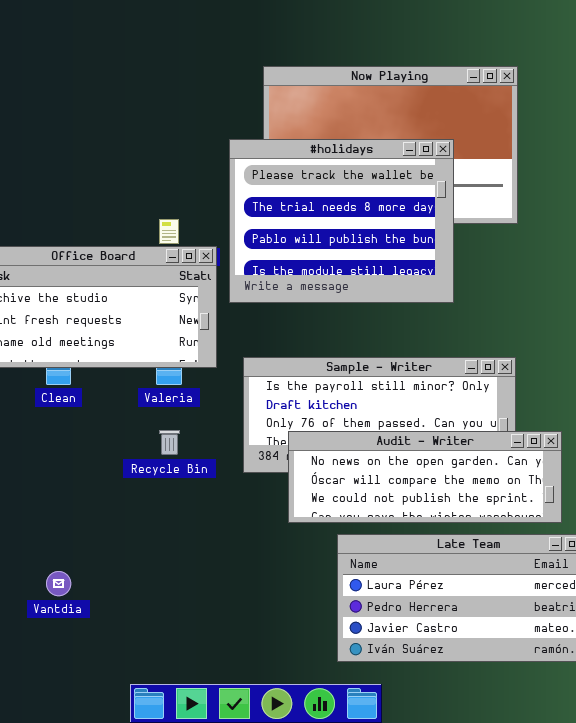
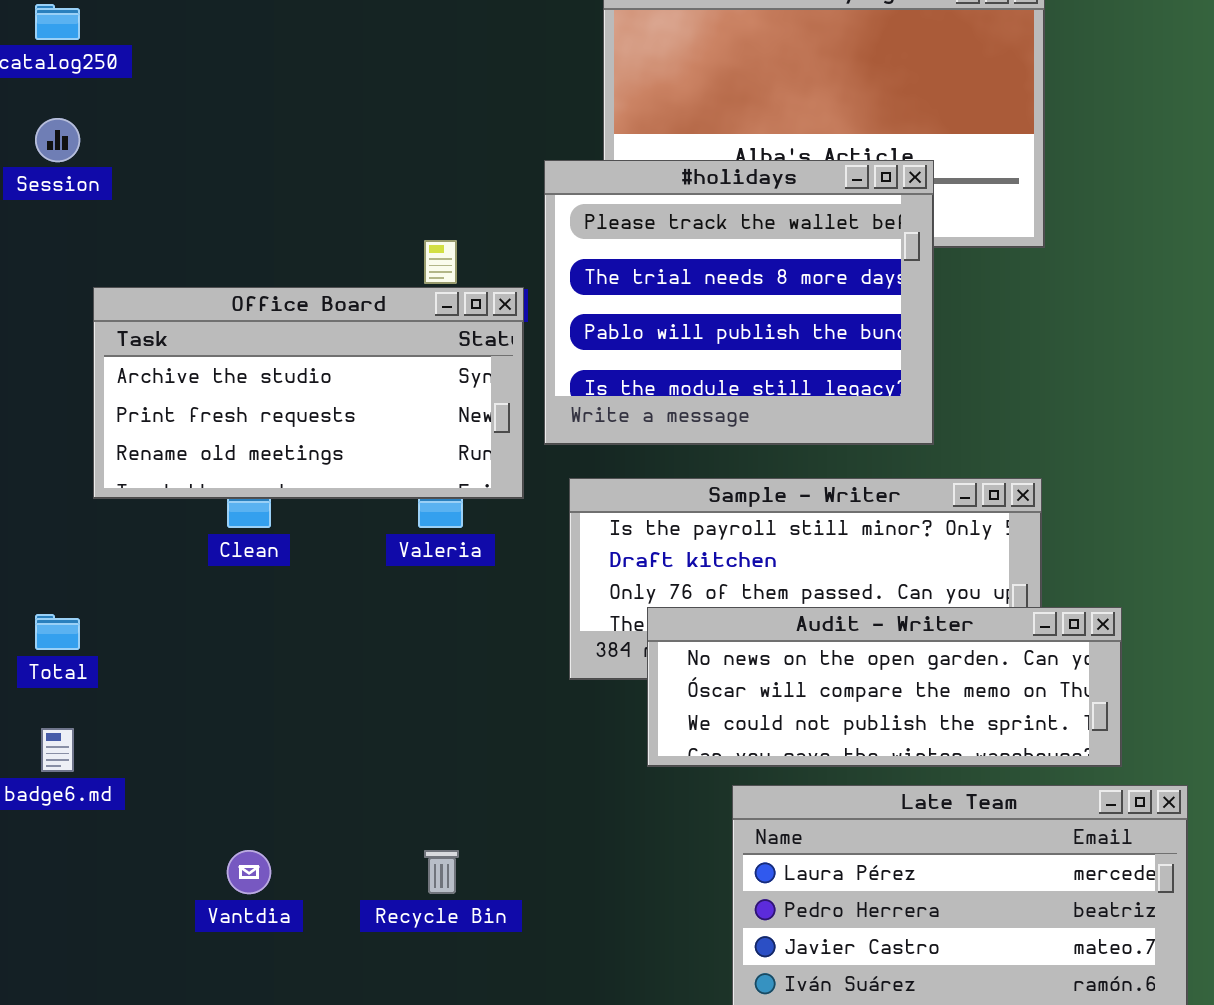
#holidays: [229,139,454,303] -> [544,160,934,445], moved
Recycle Bin: [159,430,180,455] -> [424,850,459,894], moved

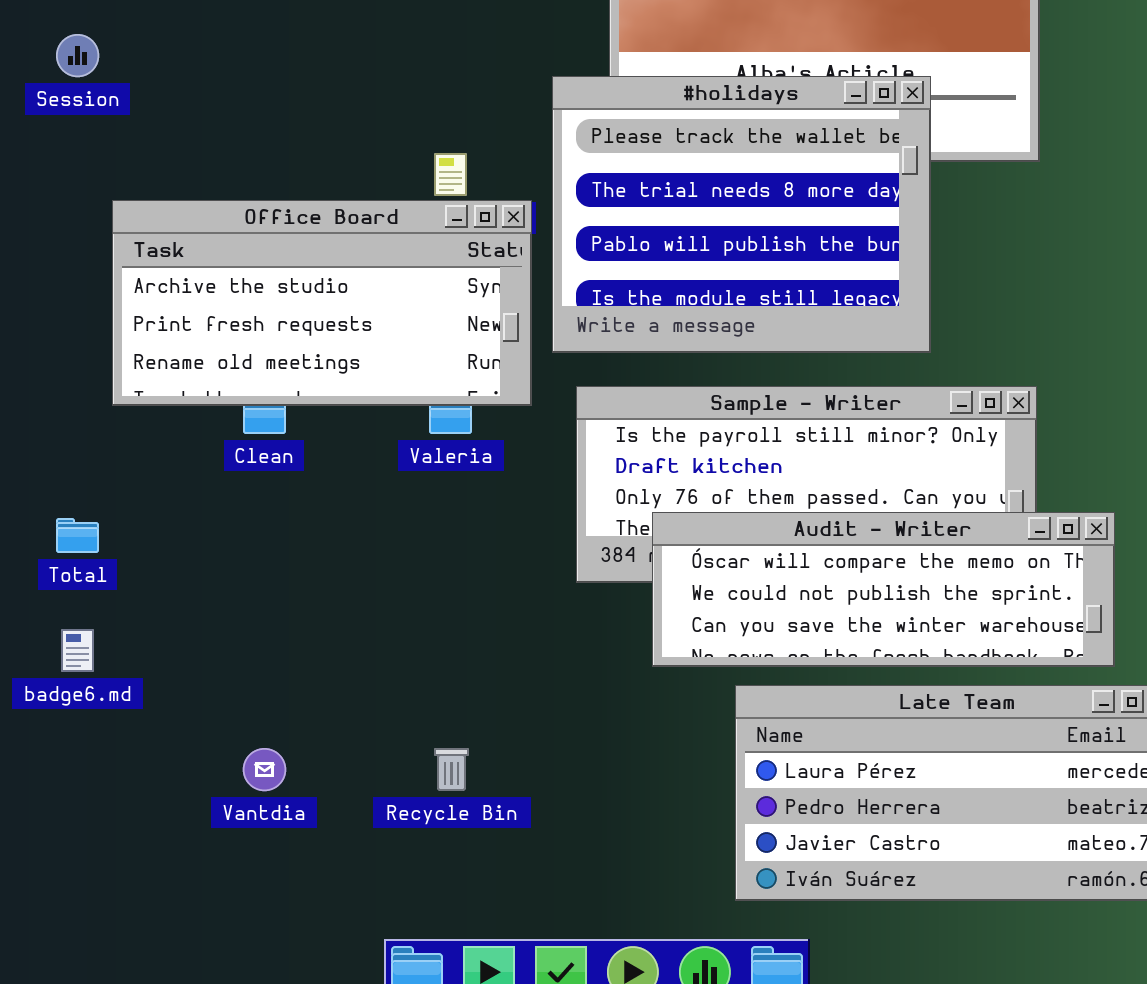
Audit - Writer: [647,607,1122,767] -> [652,512,1115,667], scrolled down 1 row

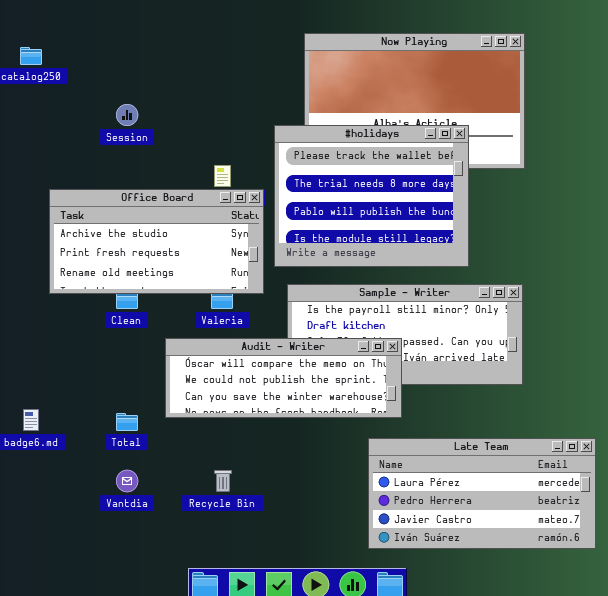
Session: [56,34,99,77] -> [116,104,138,126], moved
Audit - Writer: [652,512,1115,667] -> [165,338,402,418], moved
Total: [56,518,99,553] -> [116,413,138,431], moved

